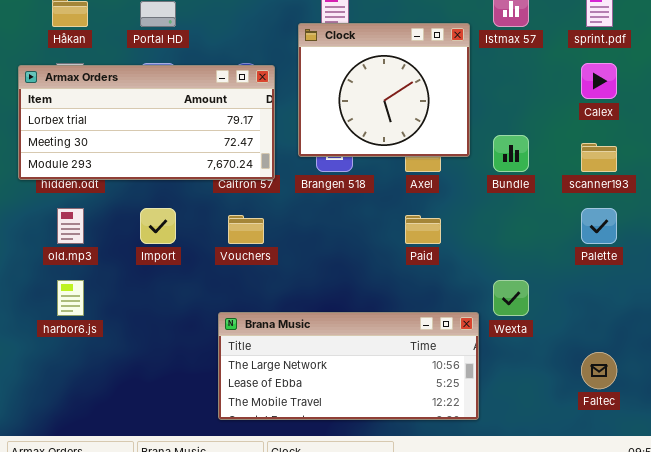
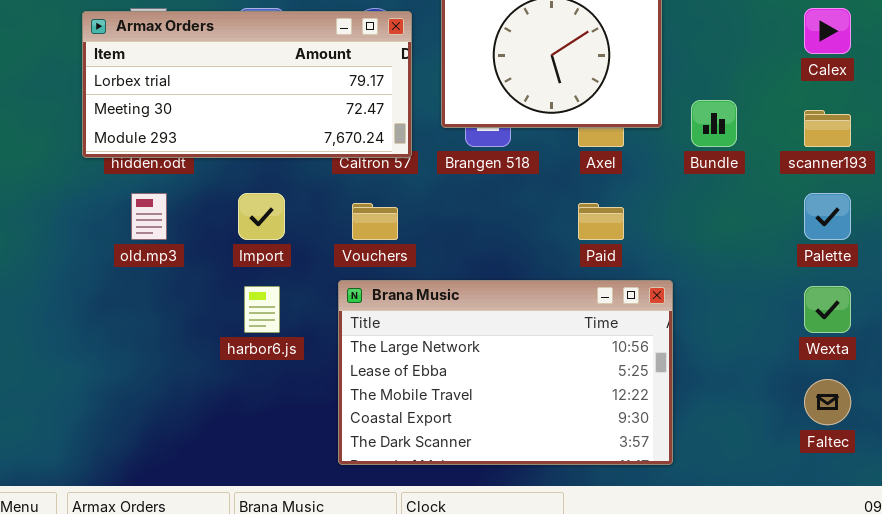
harbor6.js: [57,280,84,316] -> [244,286,280,333], moved
Wexta: [493,280,529,316] -> [804,286,851,333], moved
Brana Music: [218,312,479,420] -> [338,280,673,465], resized

